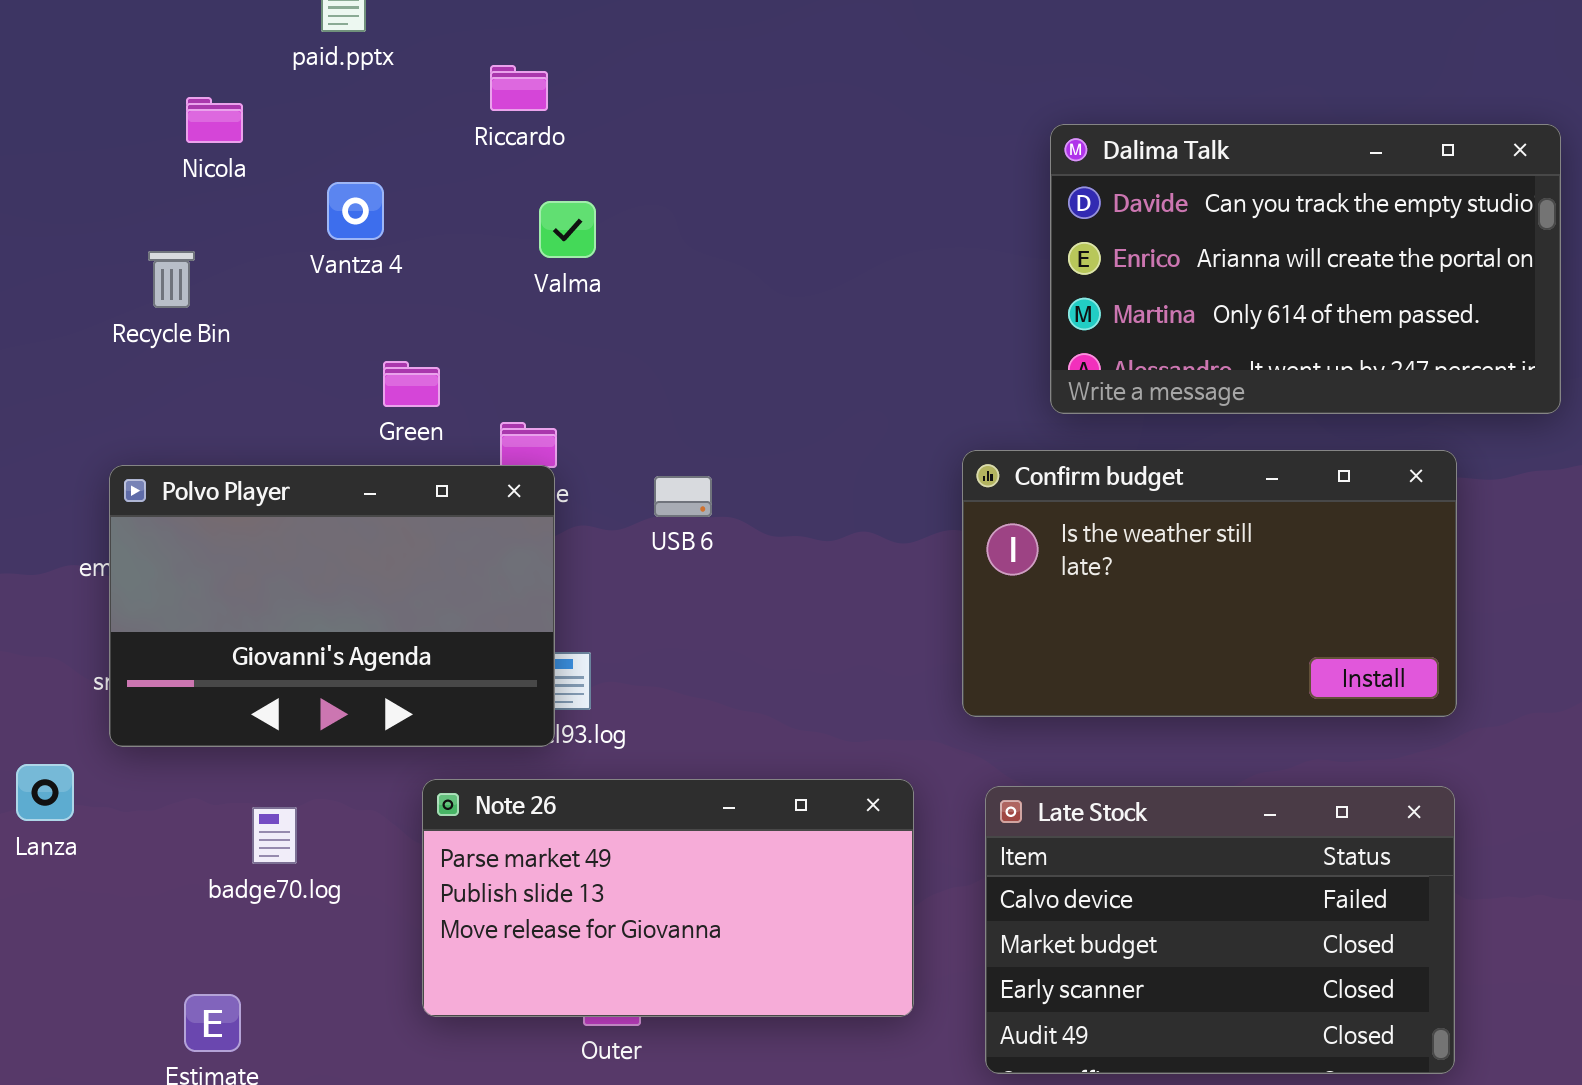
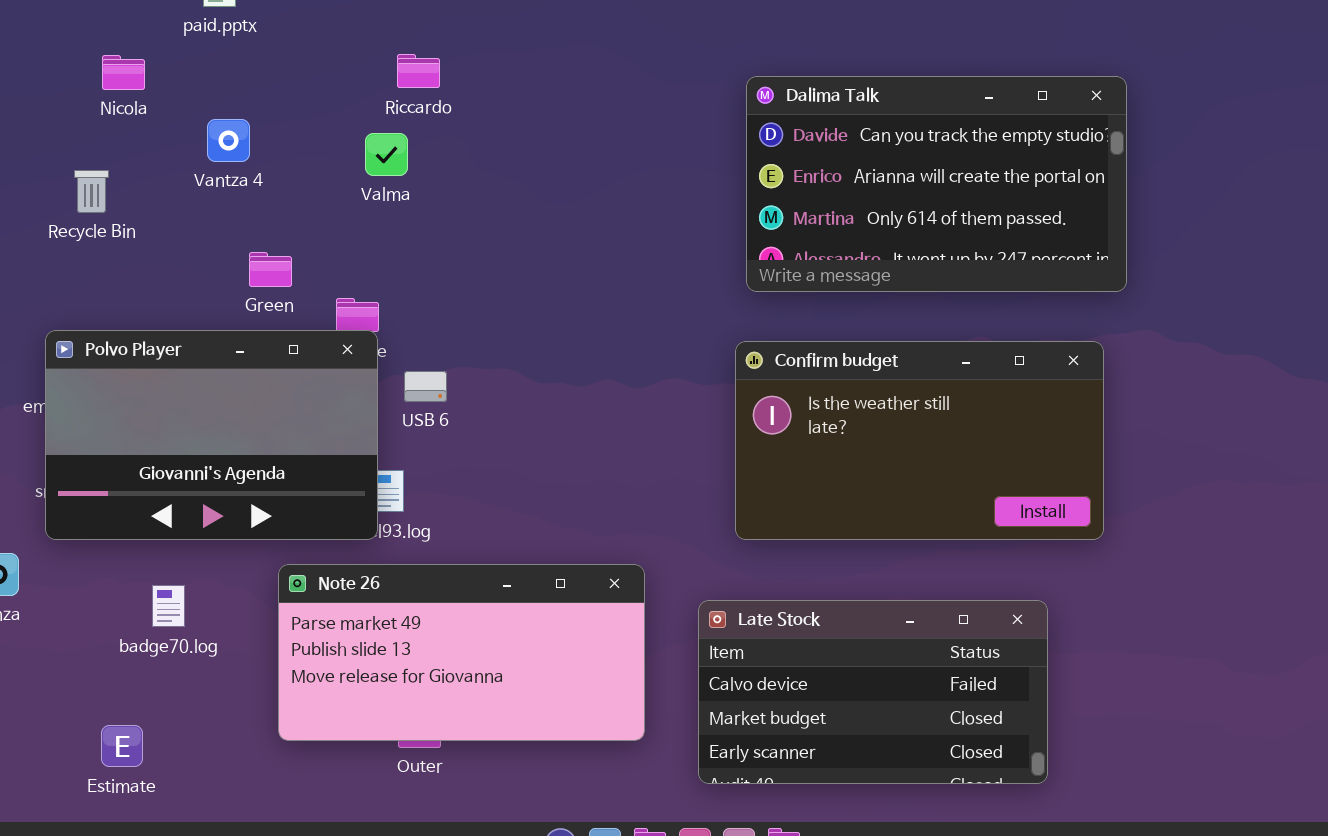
Riccardo: [490,65,548,111] -> [397,54,440,88], moved
Confirm budget: [962,450,1457,717] -> [735,341,1104,540], moved
USB 6: [654,476,712,517] -> [404,371,447,402], moved
Late Stock: [985,786,1455,1074] -> [698,600,1048,784], resized

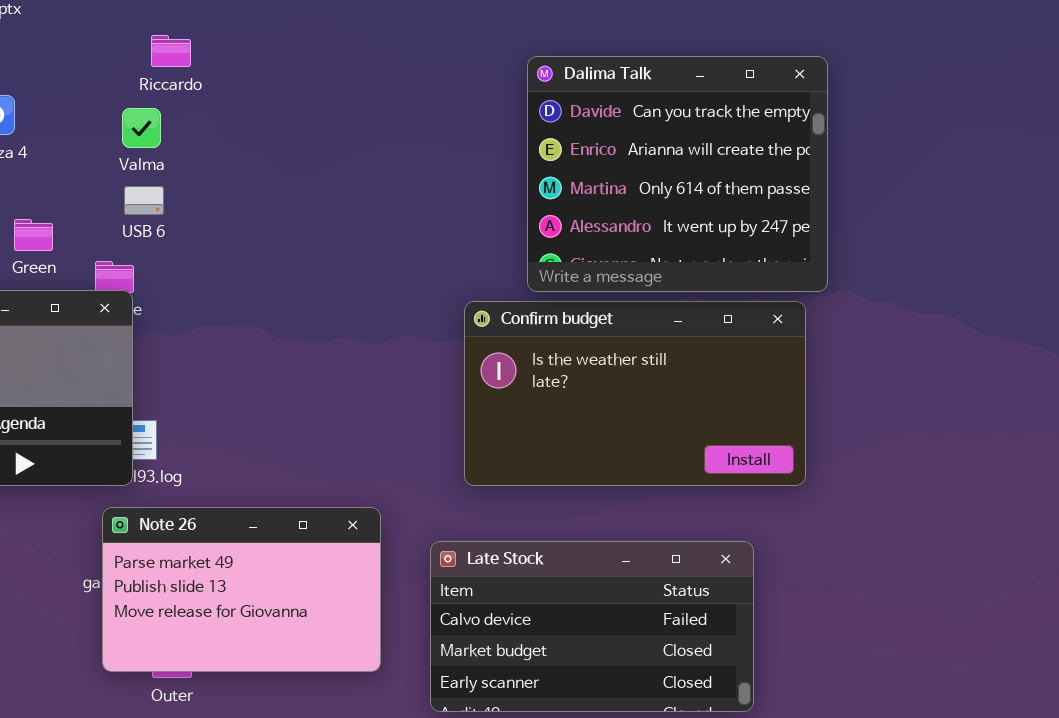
Dalima Talk: [746,76,1127,292] -> [527,56,828,292], resized
USB 6: [404,371,447,402] -> [124,186,164,215], moved
Note 26: [278,564,645,741] -> [102,507,381,672], resized

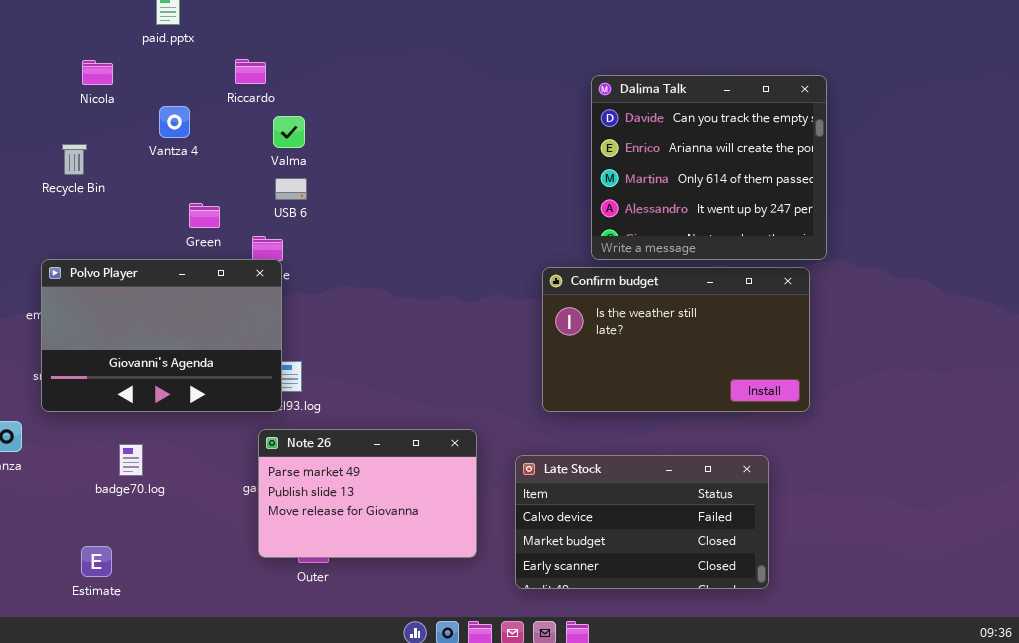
Riccardo: [151,35,191,67] -> [235,59,266,84], moved

